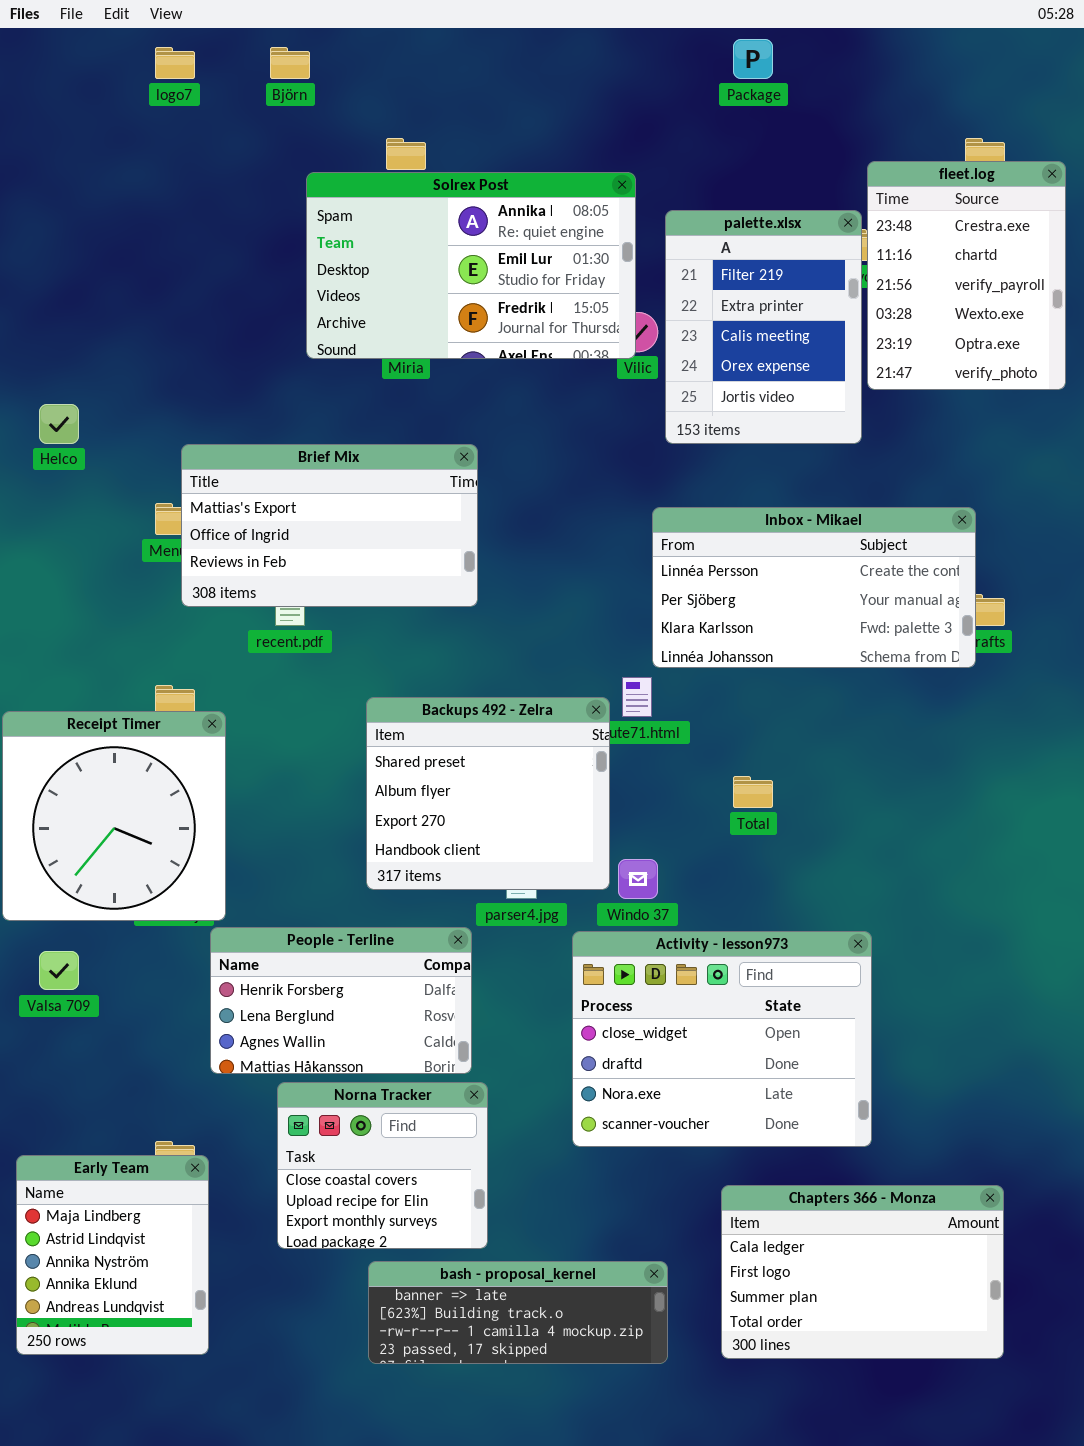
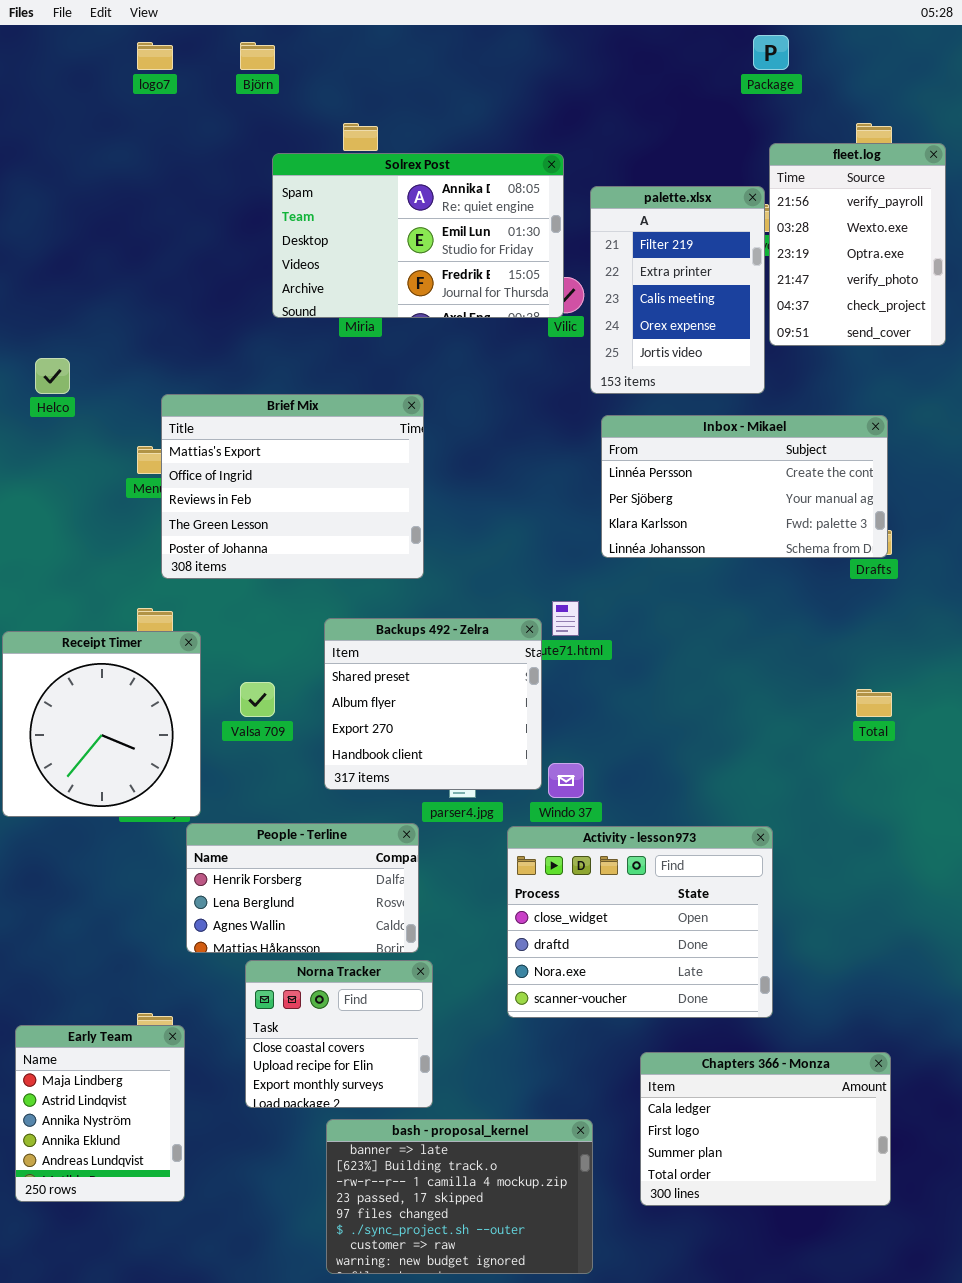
Package: [733,39,773,79] -> [753,35,789,70], moved
fleet.log: [867,161,1066,390] -> [769,143,946,346], scrolled down 2 rows
Brief Mix: [181,444,478,607] -> [161,394,424,579], resized
Inbox - Mikael: [652,507,976,668] -> [601,415,888,558], moved
Total: [733,776,773,808] -> [856,689,892,717], moved
Valsa 709: [39,951,79,990] -> [240,682,275,717], moved
bash - proposal_kernel: [368,1261,668,1364] -> [326,1119,593,1274], resized

